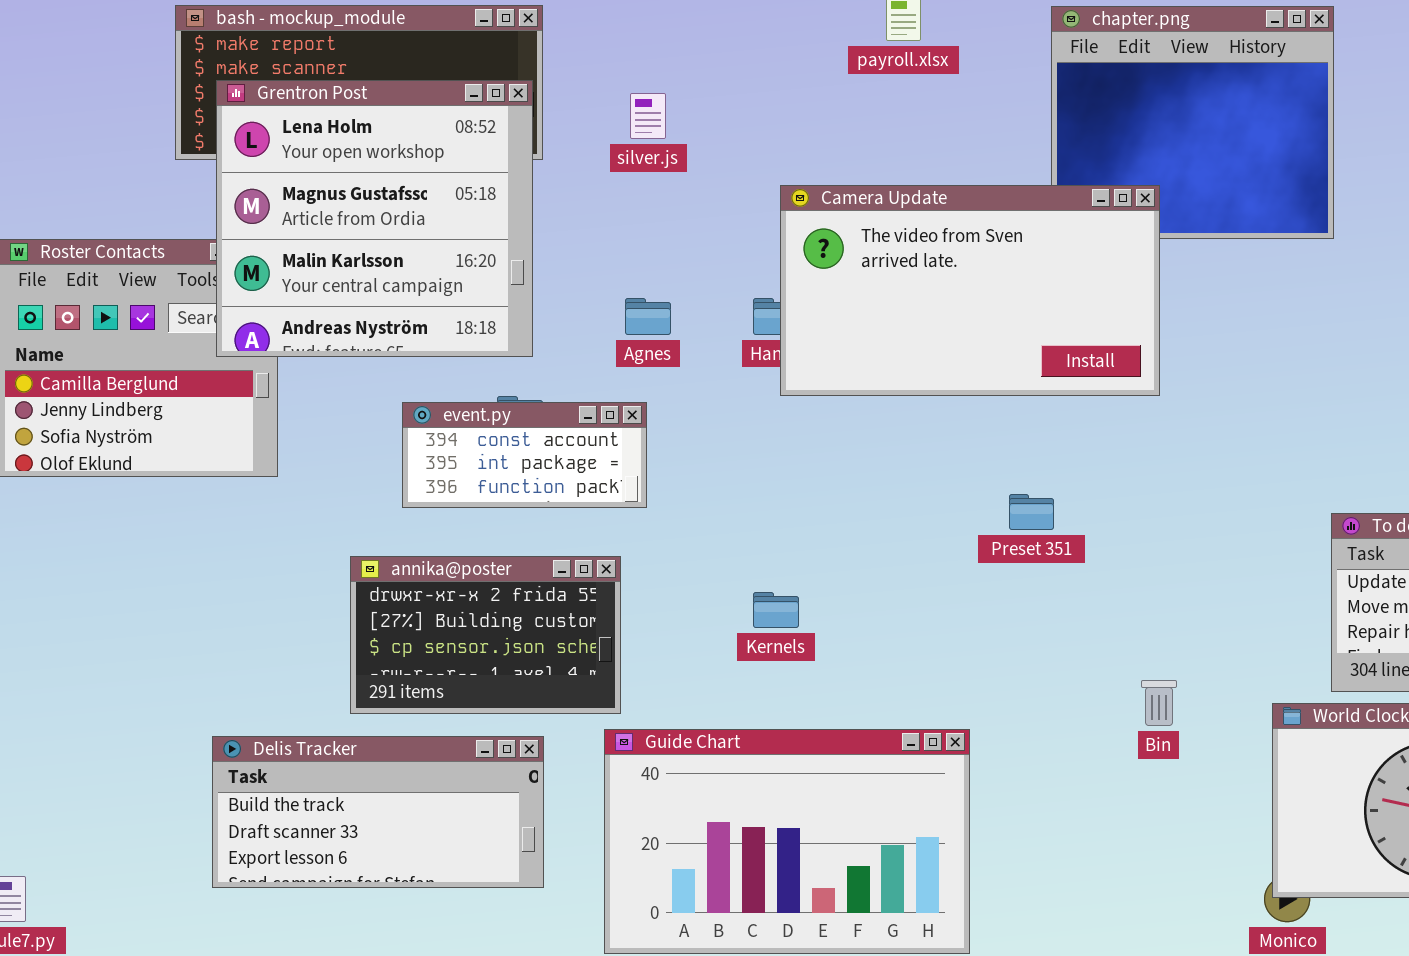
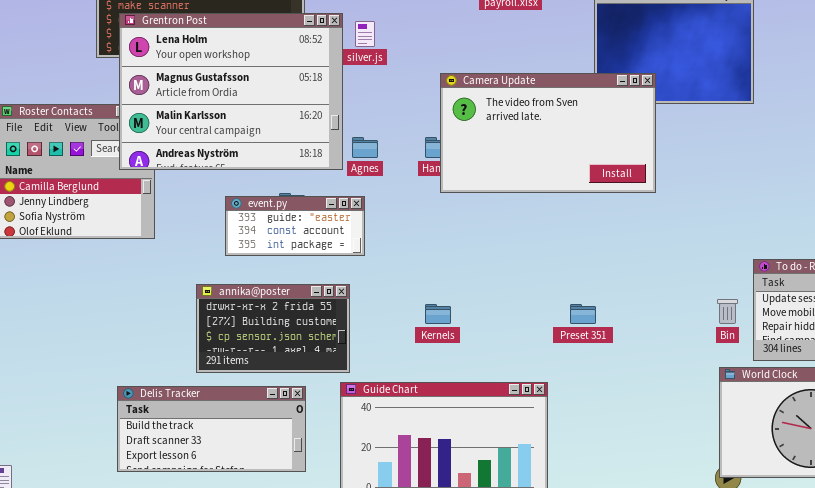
Grentron Post: [216,80,533,357] -> [119,13,343,170], resized
event.py: [402,402,647,508] -> [225,196,365,256], scrolled up 1 row
Preset 351: [1009,494,1054,530] -> [570,304,596,324], moved
Bin: [1141,680,1177,726] -> [717,299,738,324], moved

